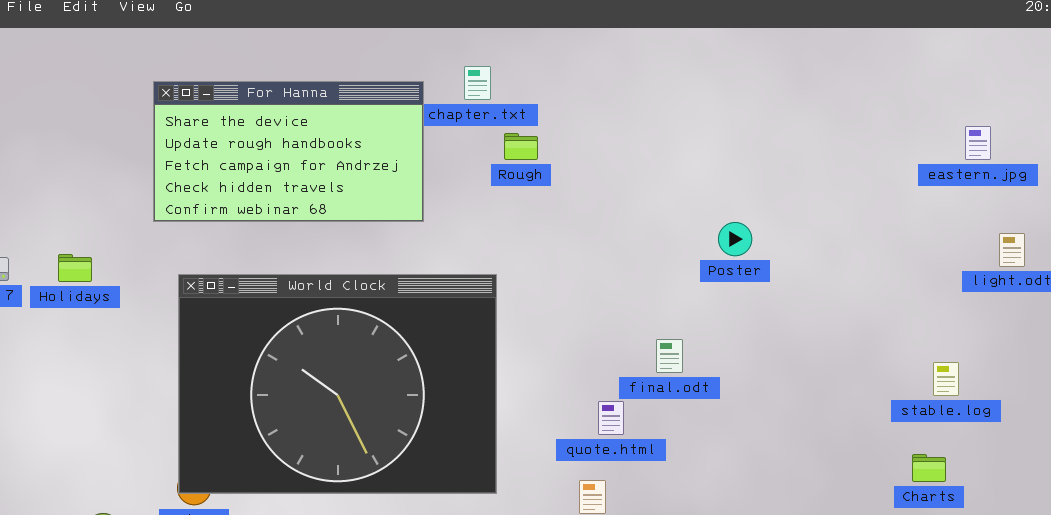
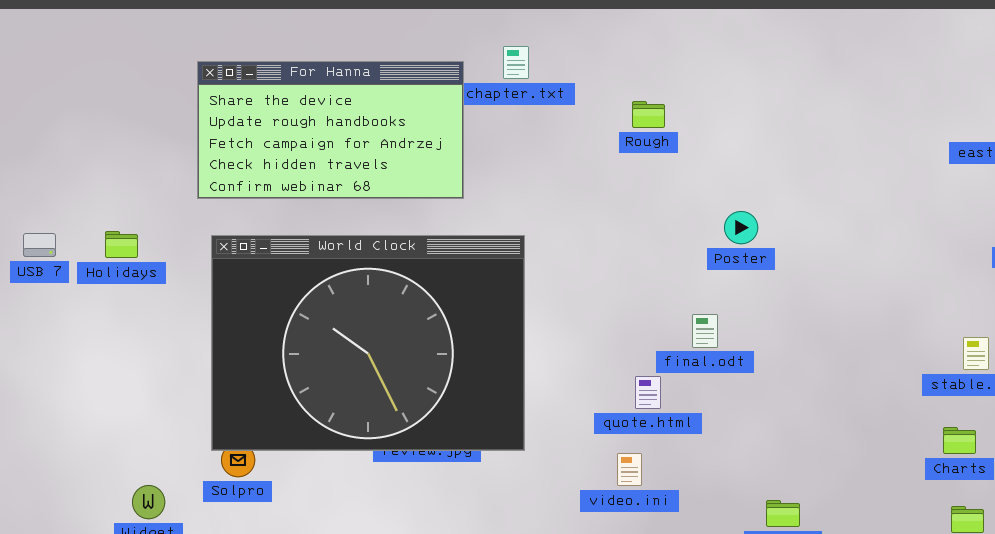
Rough: [504,133,538,160] -> [632,101,665,128], moved
Poster: [718,222,752,256] -> [724,211,758,244], moved
World Clock: [178,274,497,494] -> [211,235,525,451], moved

